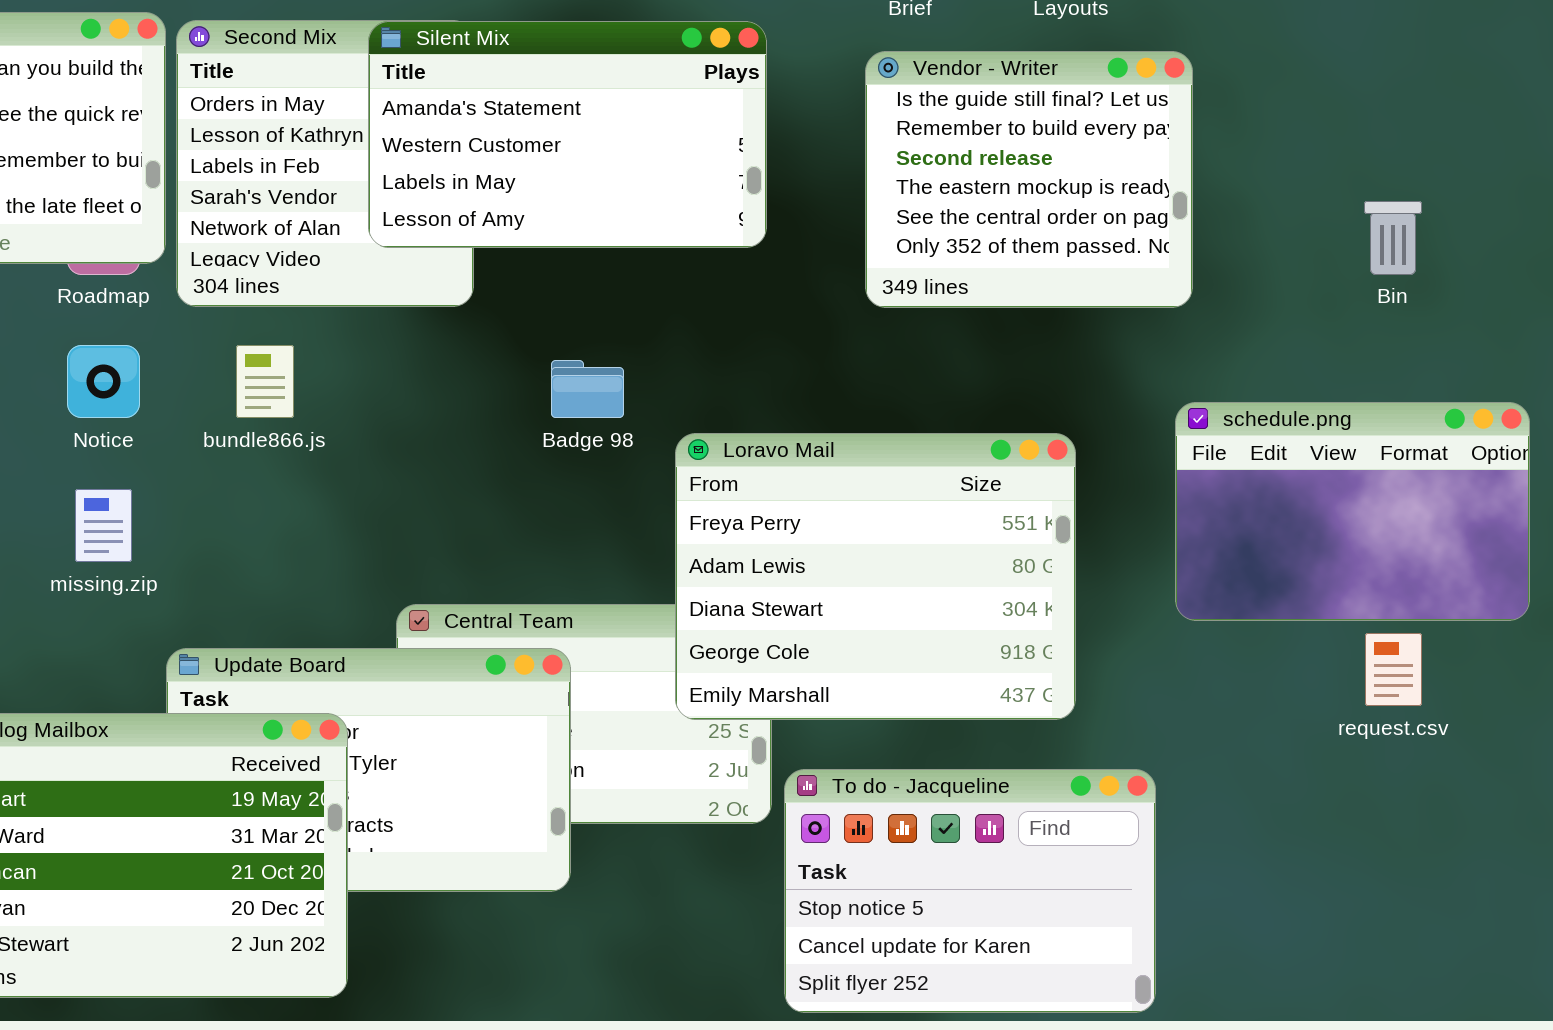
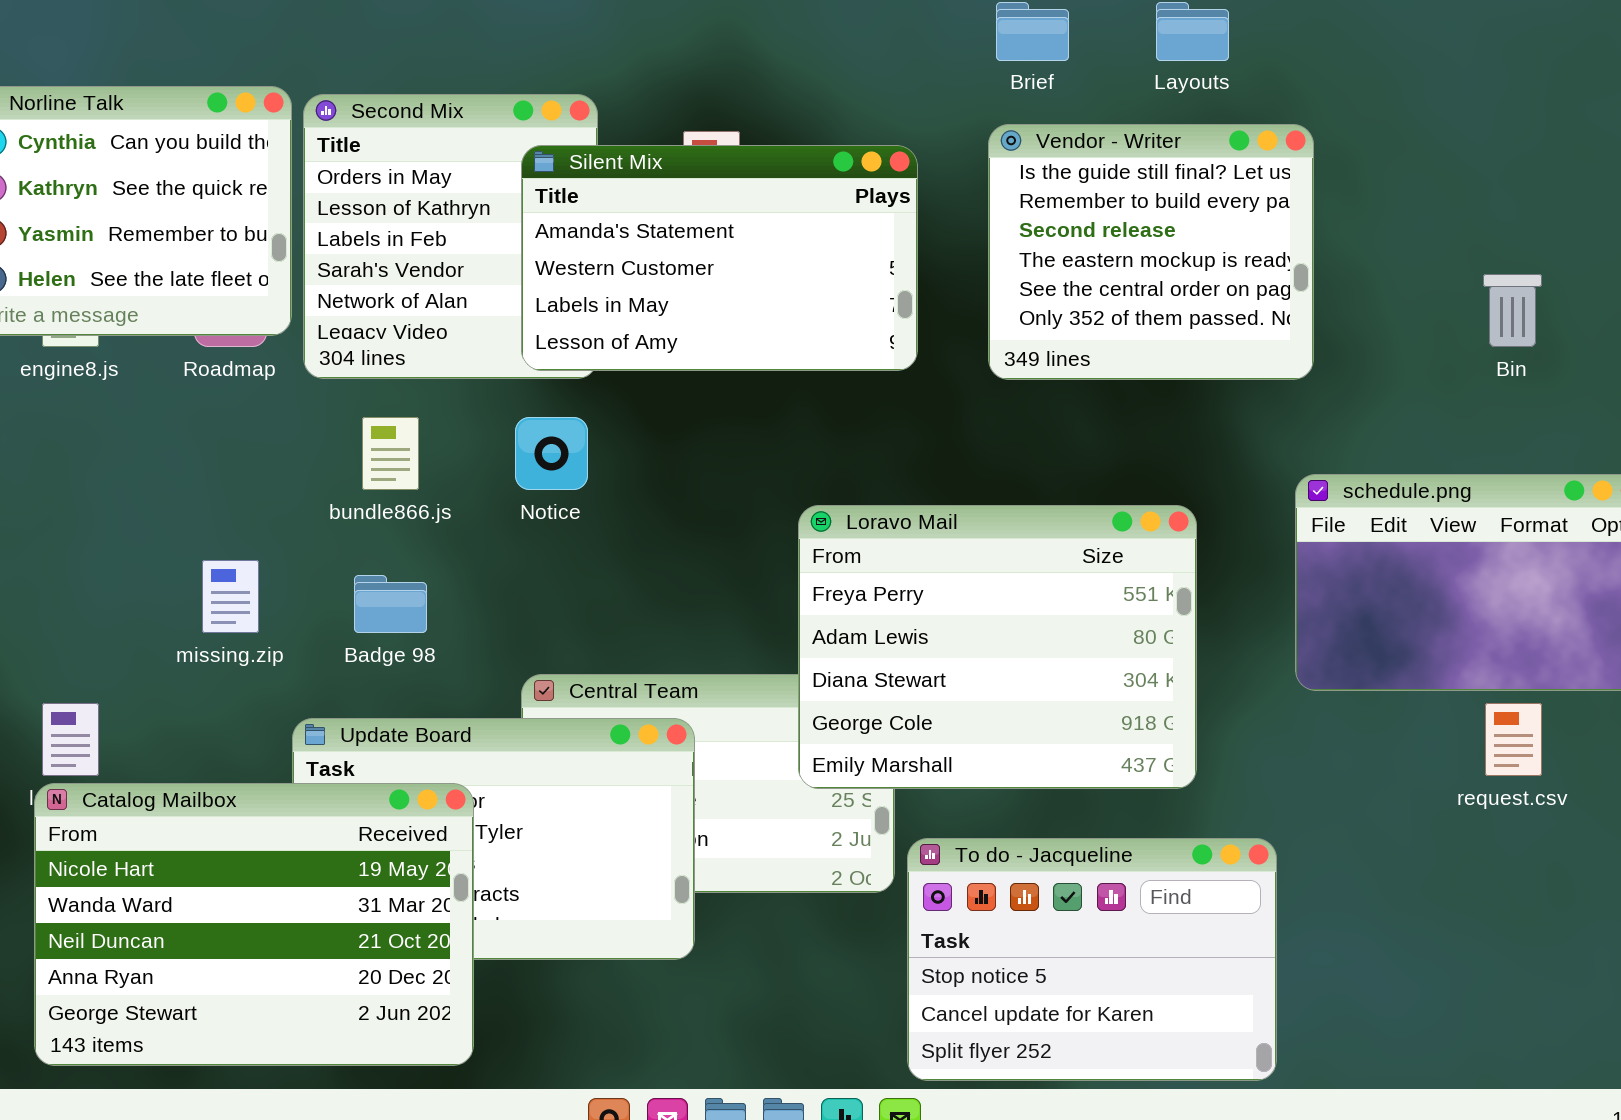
Silent Mix: [368,21,767,248] -> [521,145,918,371], moved
Notice: [67,345,140,418] -> [515,417,588,490], moved
Badge 98: [551,360,624,418] -> [354,575,427,633], moved

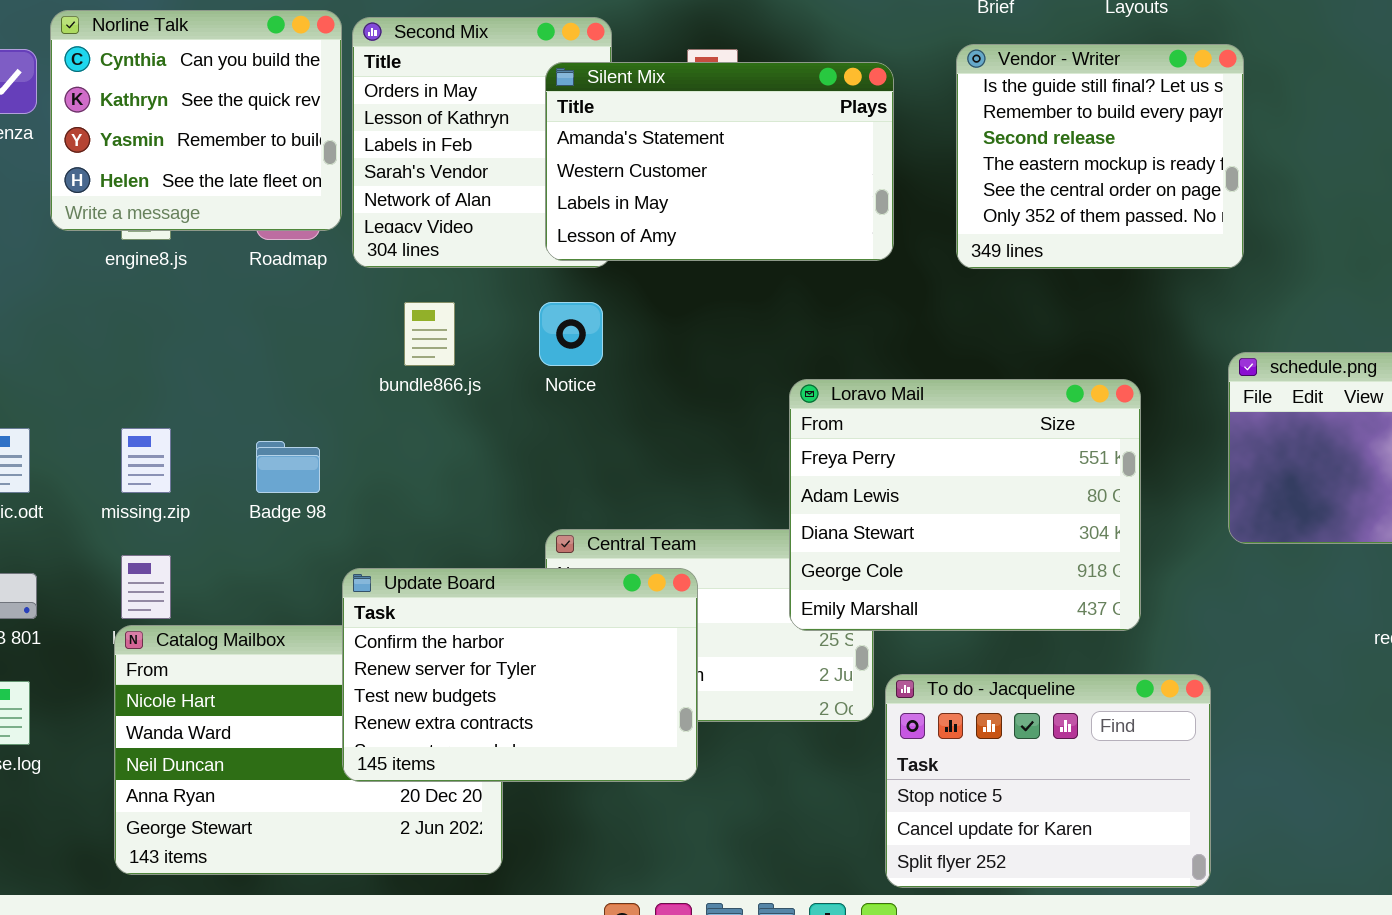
missing.zip: [202,560,259,633] -> [121,428,171,493], moved
Badge 98: [354,575,427,633] -> [256,441,320,493], moved
Update Board: [292,718,695,960] -> [342,568,698,782], raised

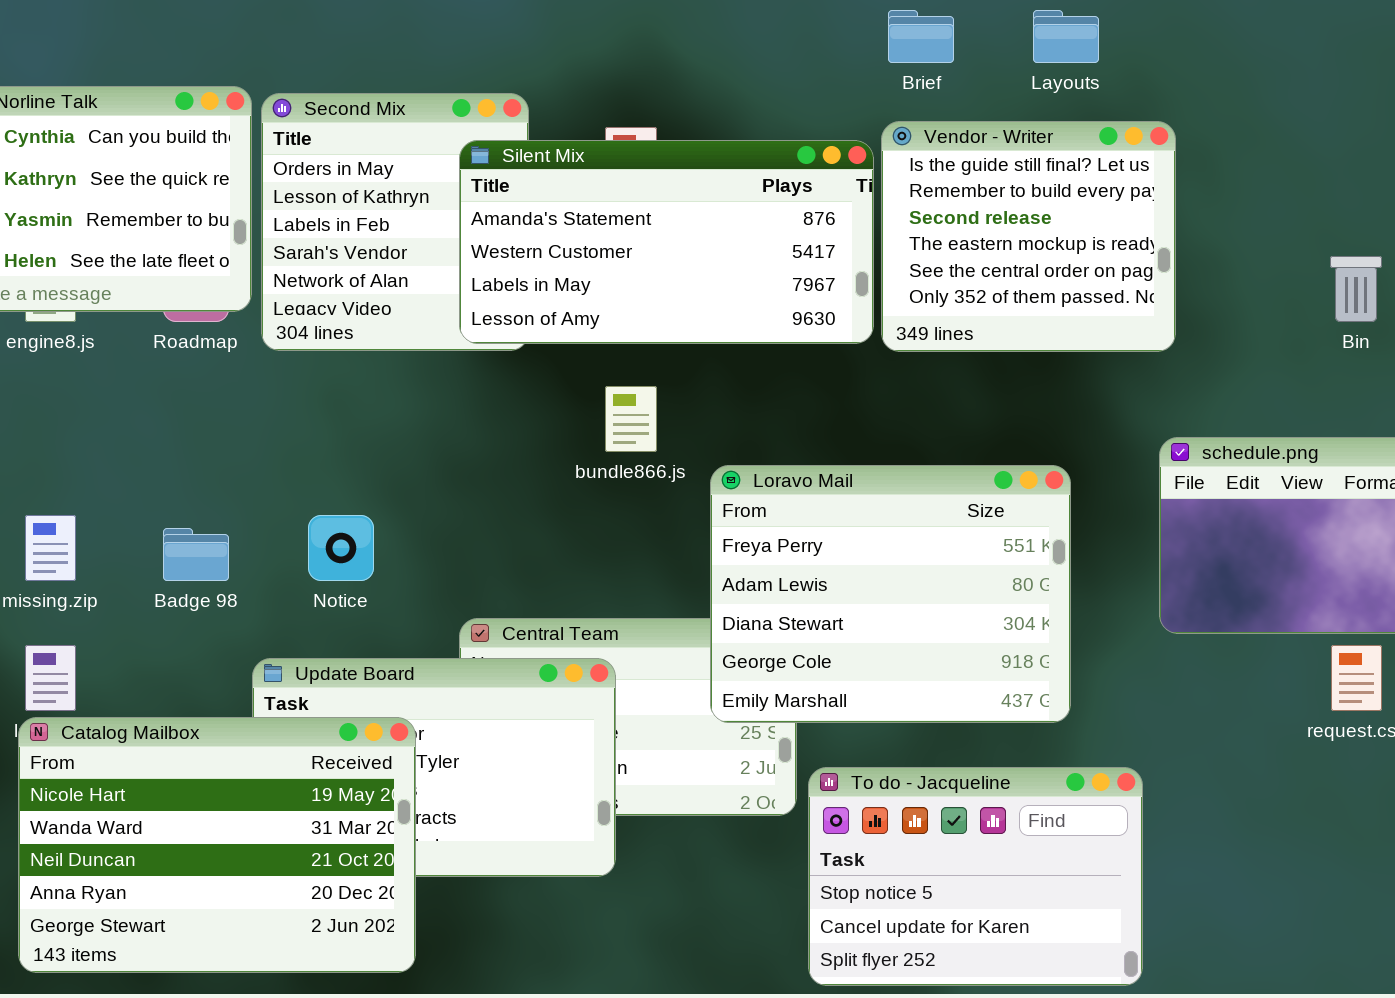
Silent Mix: [545,62,894,261] -> [459,140,874,344], resized
bundle866.js: [404,302,455,366] -> [605,386,657,452], moved
Notice: [539,302,603,366] -> [308,515,374,581], moved
Catalog Mailbox: [114,625,503,875] -> [18,717,416,973], raised

